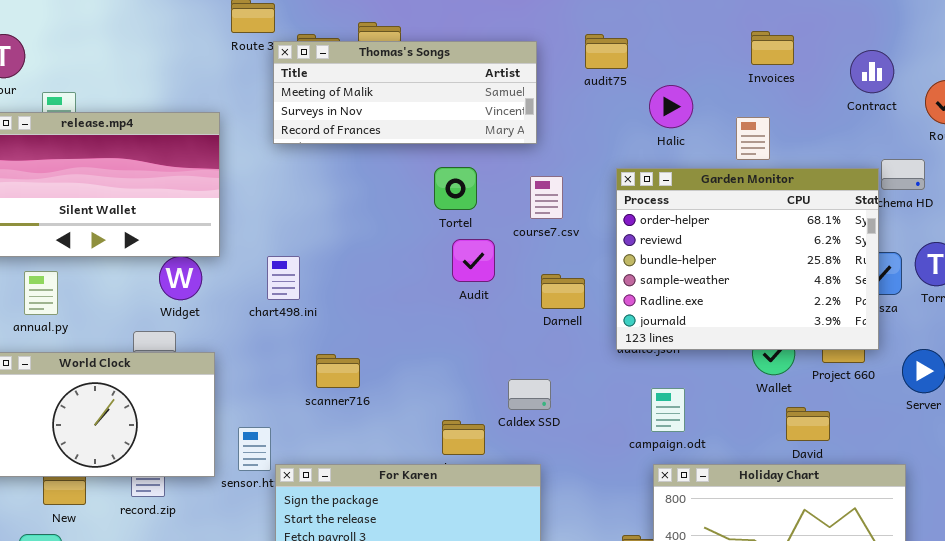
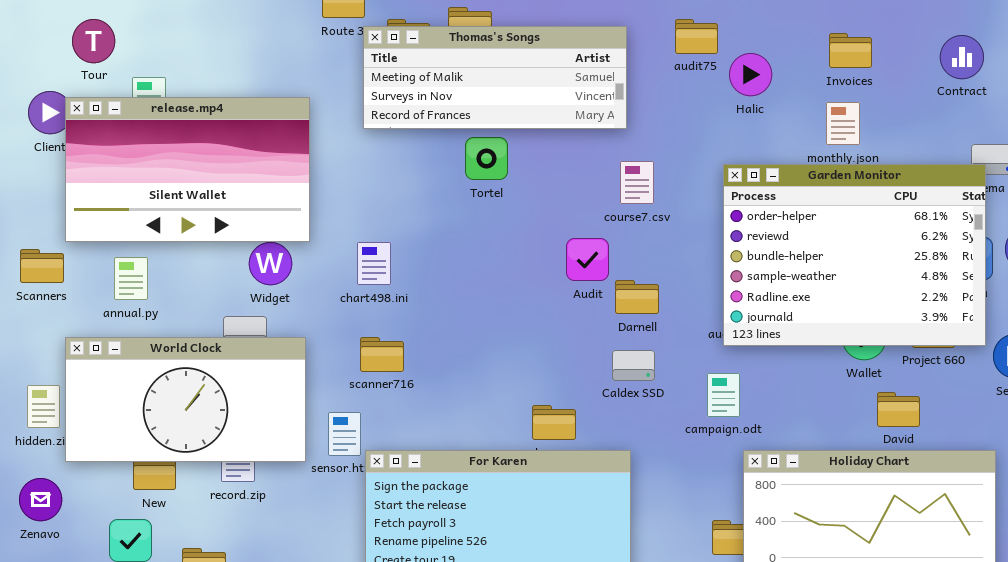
Invoices: [751,31,794,65] -> [829,33,872,68], moved
Halic: [649,85,693,128] -> [729,53,772,96], moved
Tortel: [434,167,477,210] -> [465,137,508,180], moved
Garden Monitor: [616,168,879,350] -> [723,164,986,346], moved
Audit: [452,239,495,282] -> [566,238,609,281], moved
Darnell: [541,274,585,309] -> [615,280,659,314], moved
scanner716: [316,354,360,388] -> [360,337,404,372], moved
Caldex SSD: [508,379,551,410] -> [612,350,655,381], moved
campaign.odt: [651,388,685,432] -> [707,373,740,417], moved

